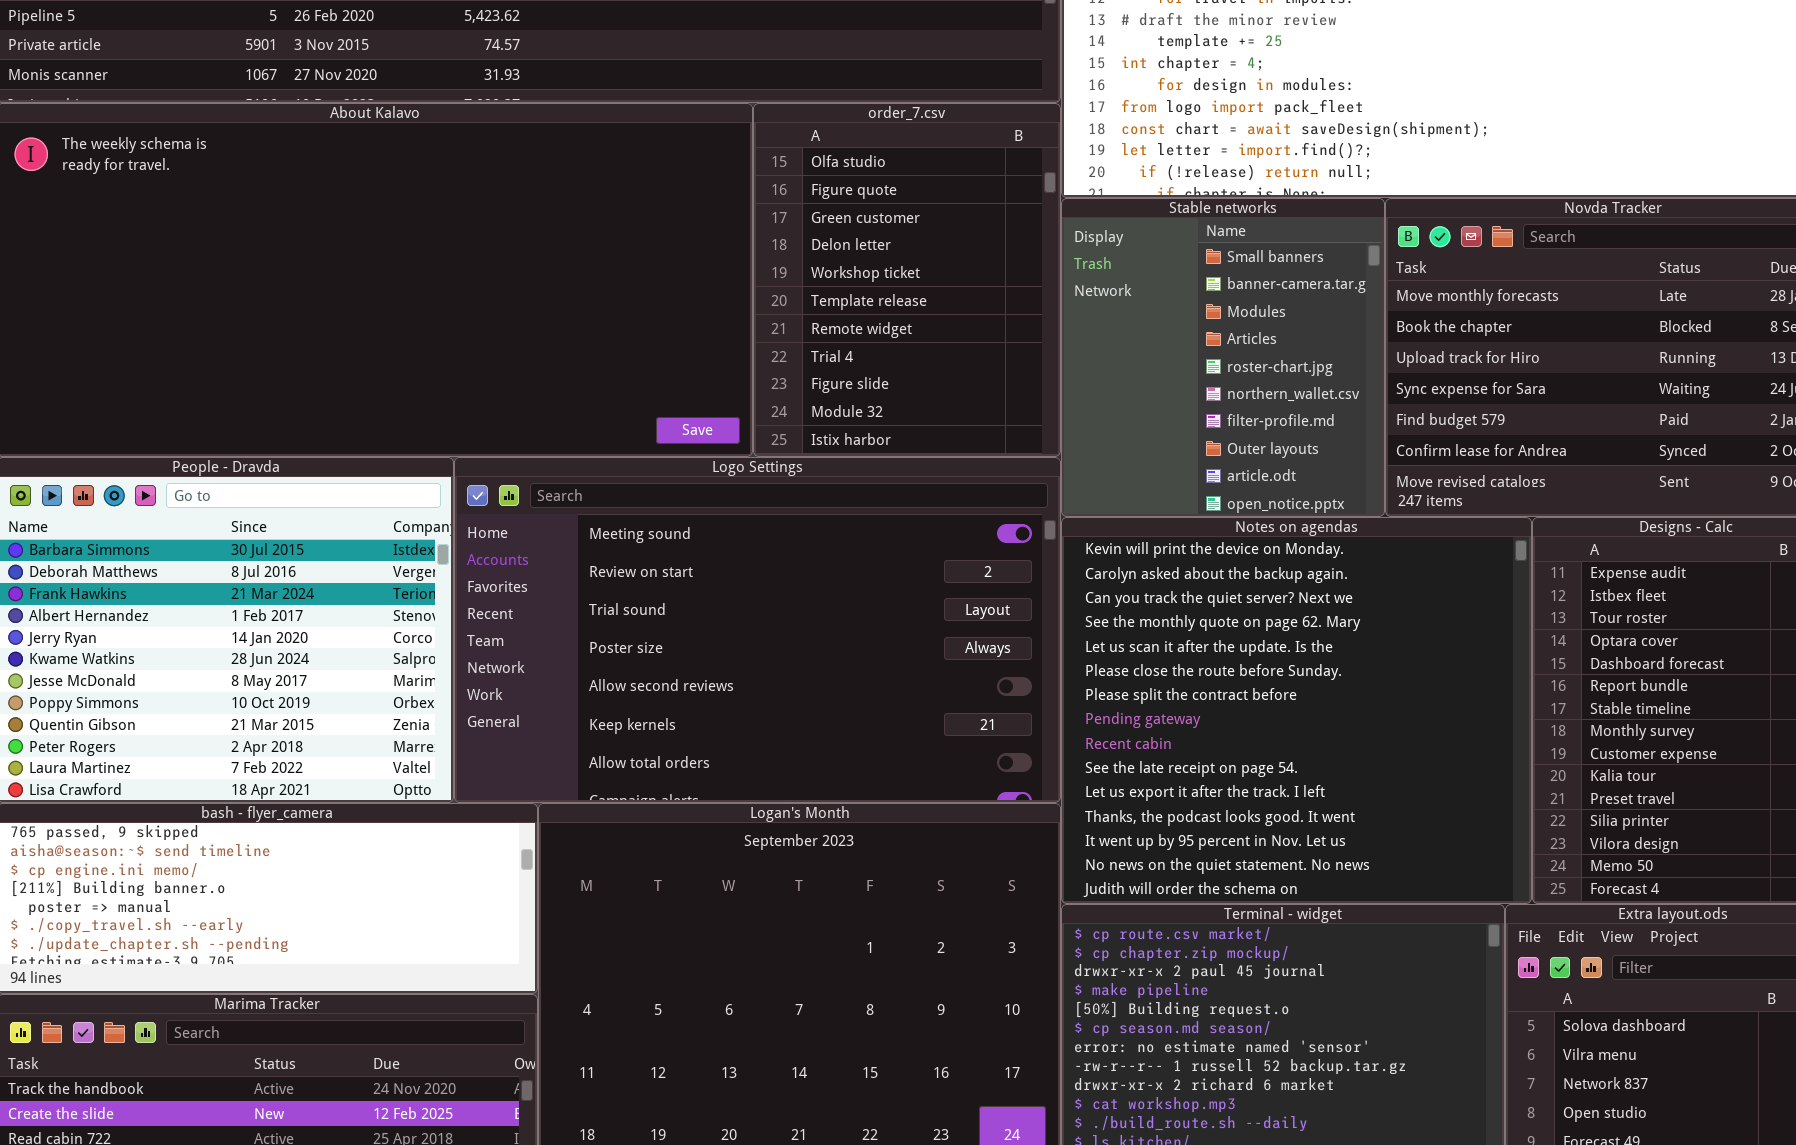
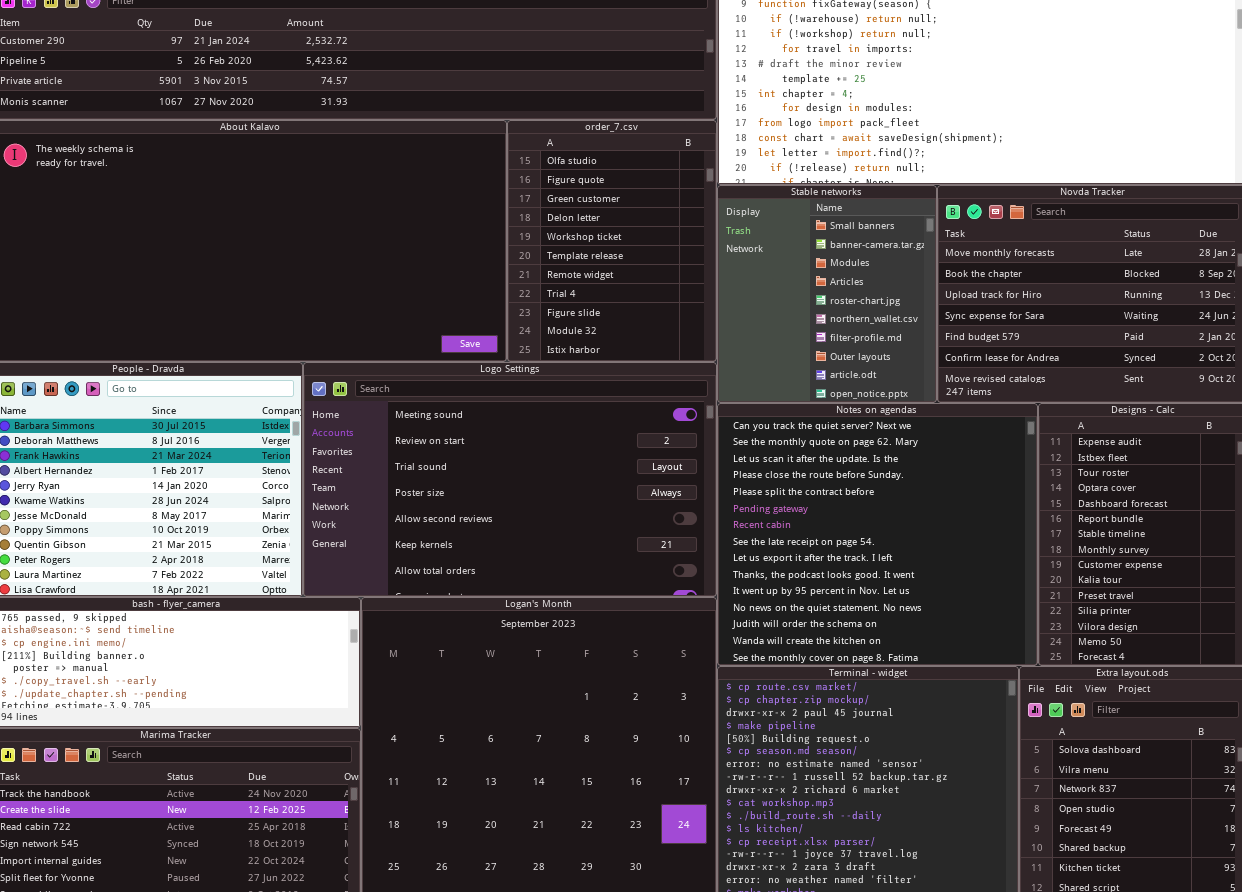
Notes on agendas: [1061,517,1532,904] -> [717,403,1038,666], scrolled down 2 rows

